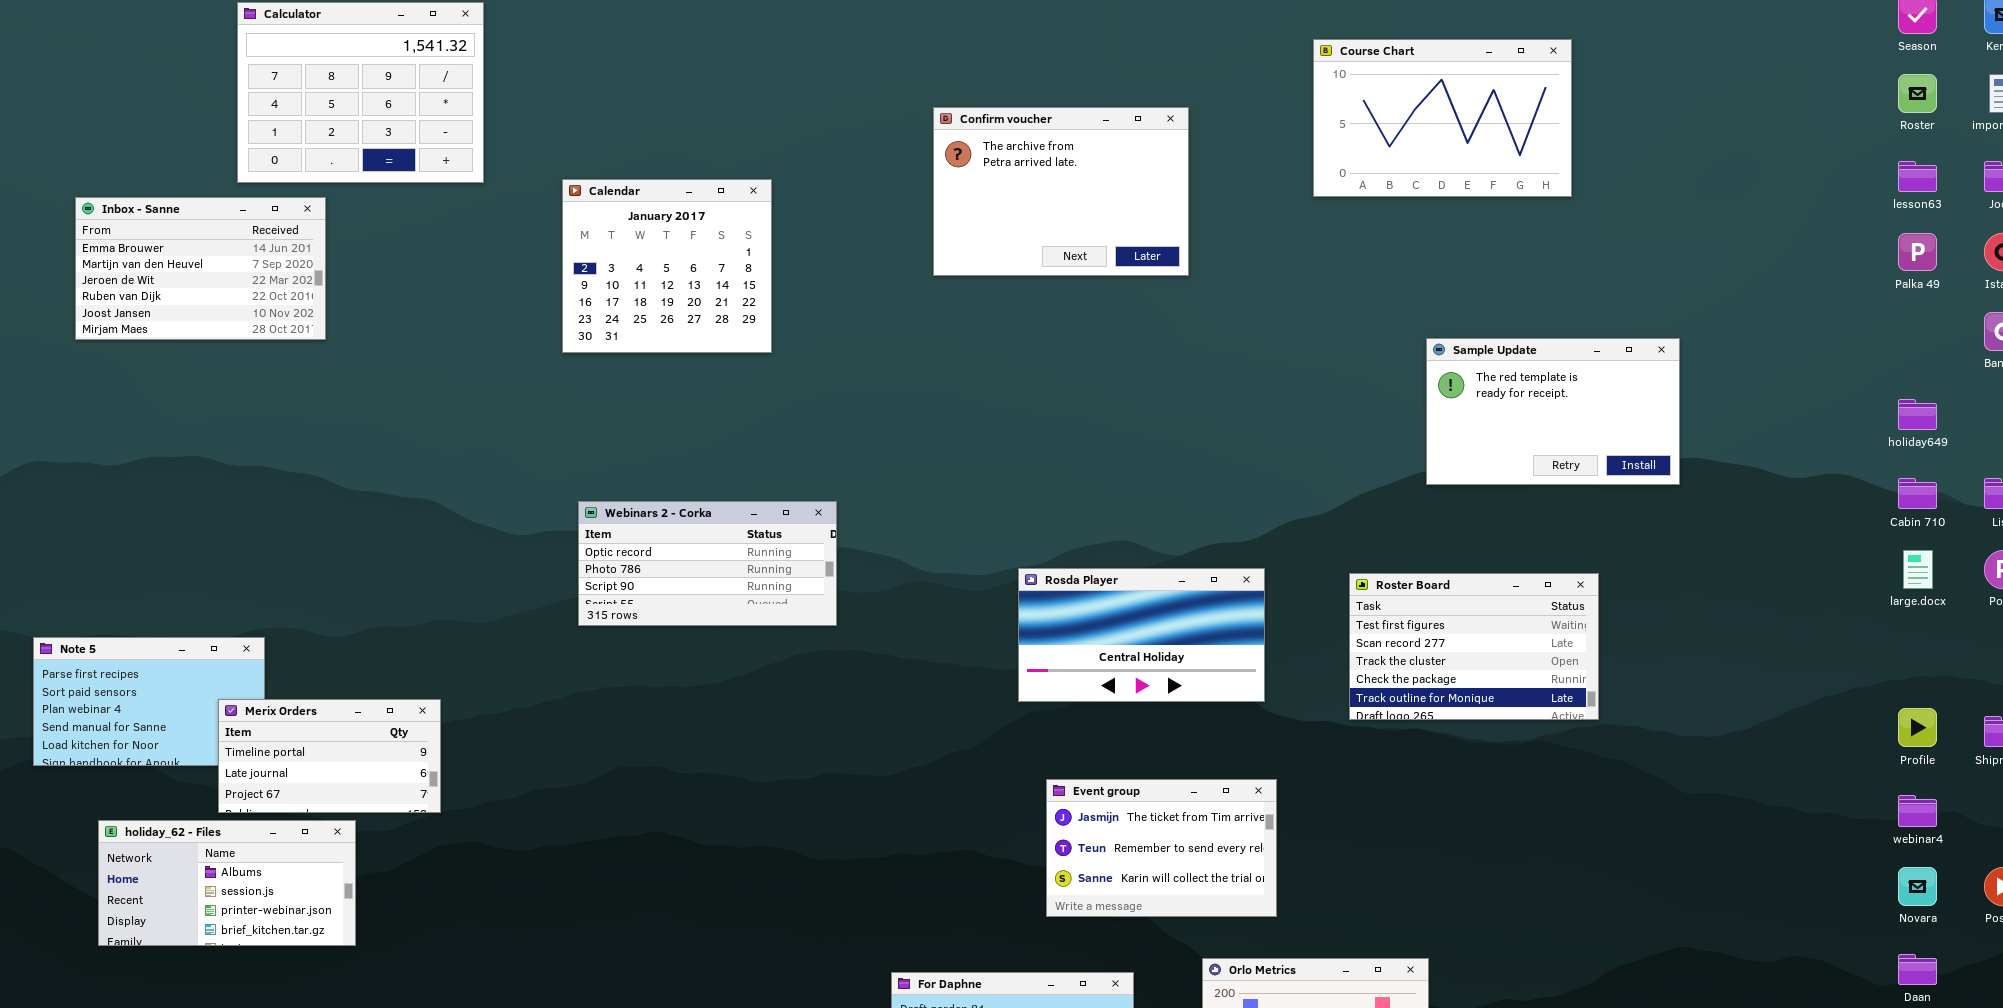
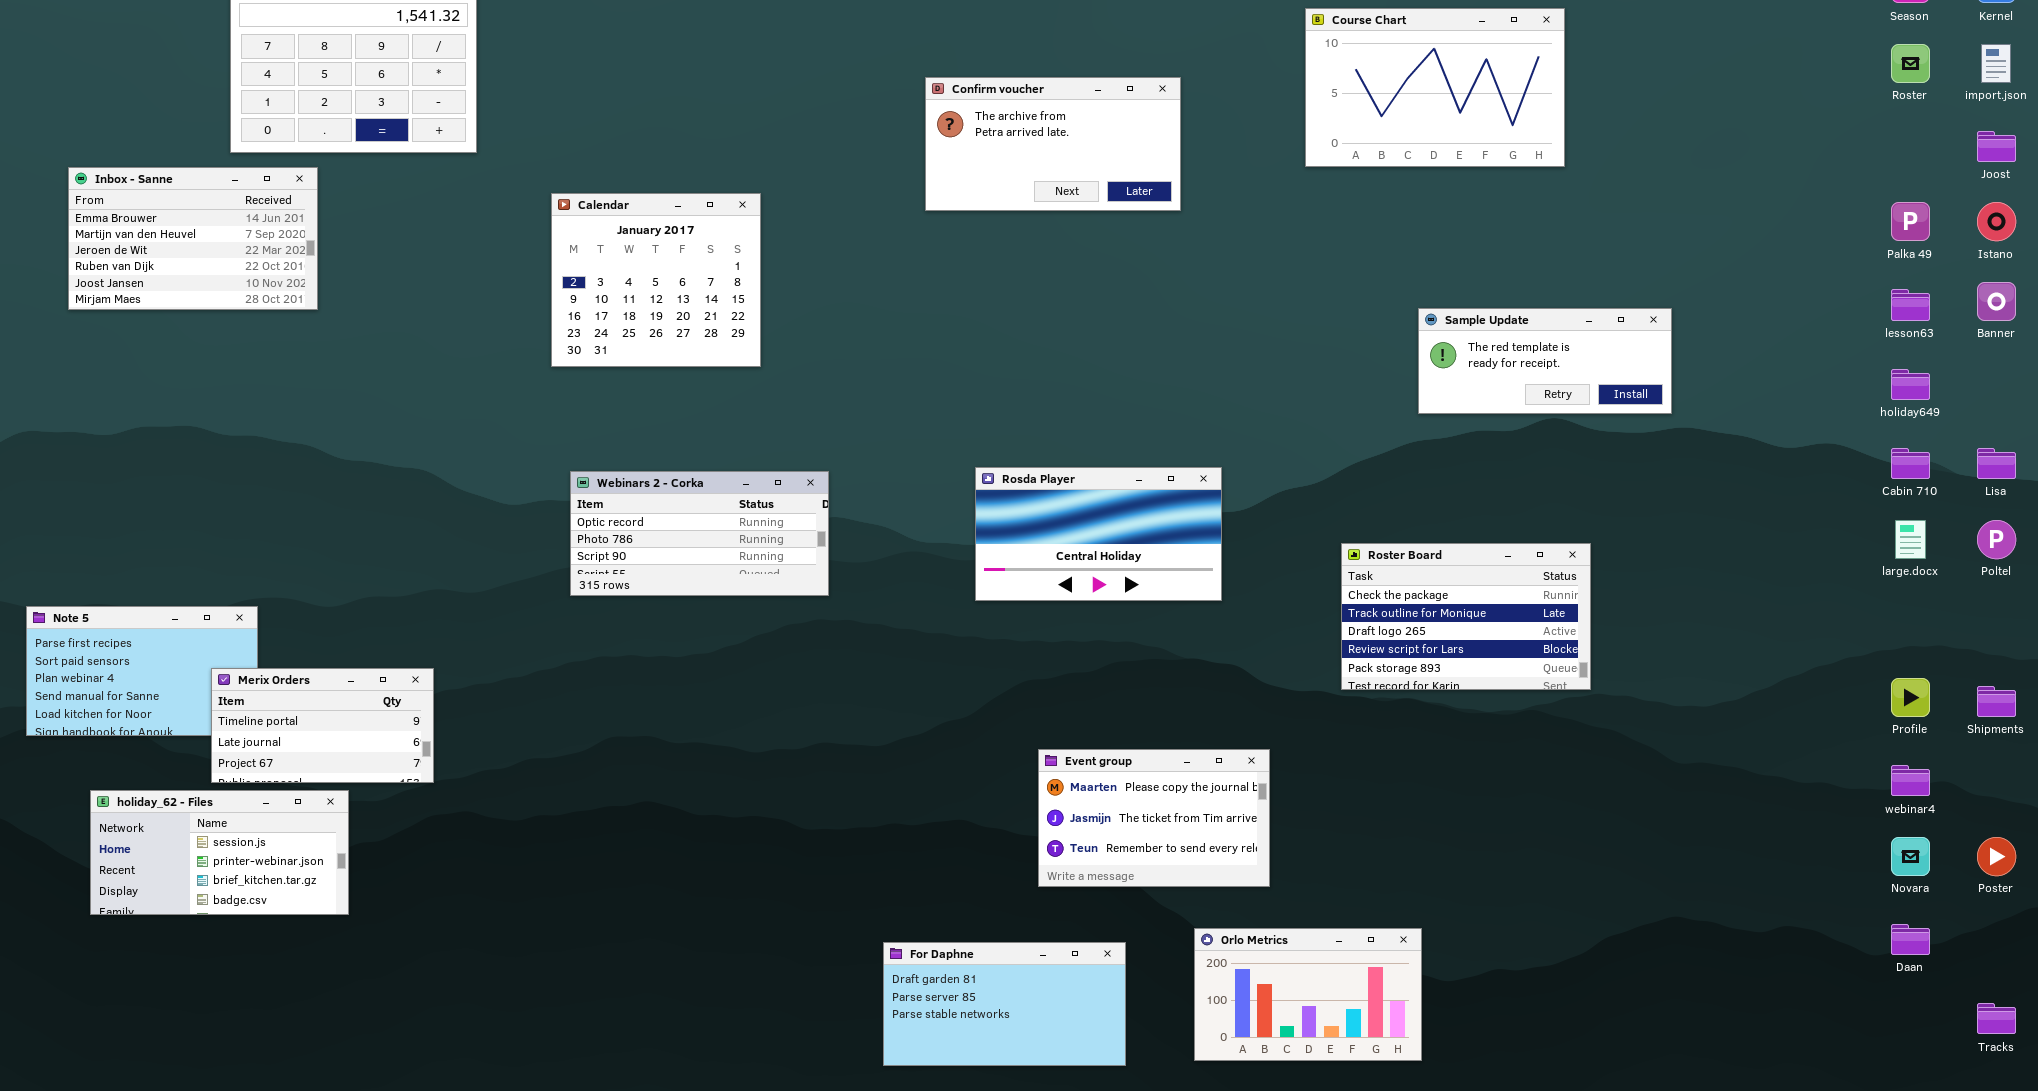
Confirm voucher: [933,107,1189,276] -> [925,77,1181,211], resized
lesson63: [1898,161,1937,192] -> [1891,289,1930,321], moved
Calendar: [562,179,772,353] -> [551,193,761,367], moved
Sample Update: [1426,338,1680,485] -> [1418,308,1672,414], resized
Rosda Player: [1018,568,1265,702] -> [975,467,1222,601], moved
Roster Board: [1349,573,1599,720] -> [1341,543,1591,690], scrolled down 3 rows
Event group: [1046,779,1277,917] -> [1038,749,1270,887], scrolled up 1 row
holiday_62 - Files: [98,820,356,946] -> [90,790,349,915], scrolled down 1 row

